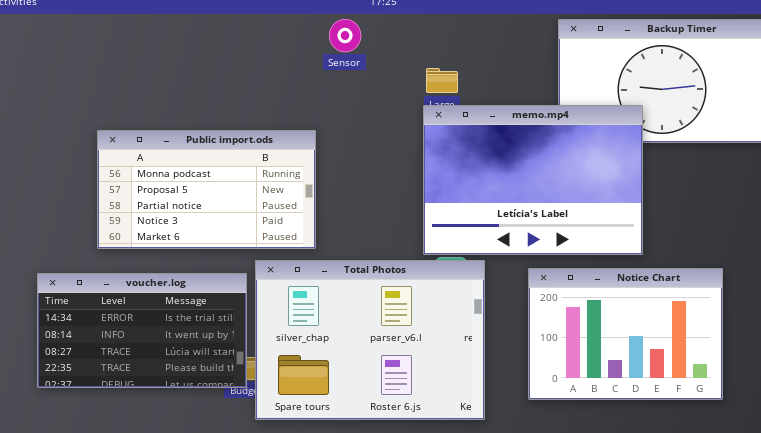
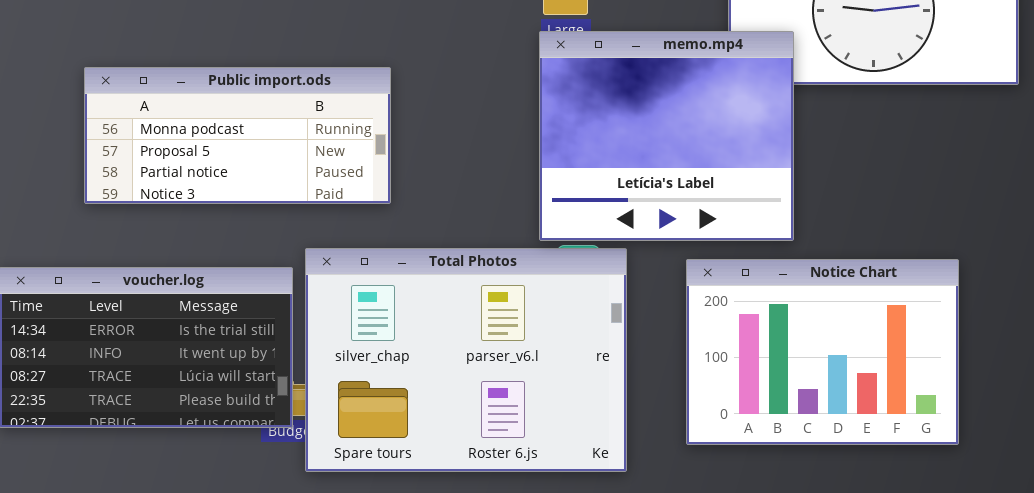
memo.mp4: [423,105,643,255] -> [539,31,794,241], resized
Public import.ods: [97,130,316,249] -> [84,67,391,204], resized

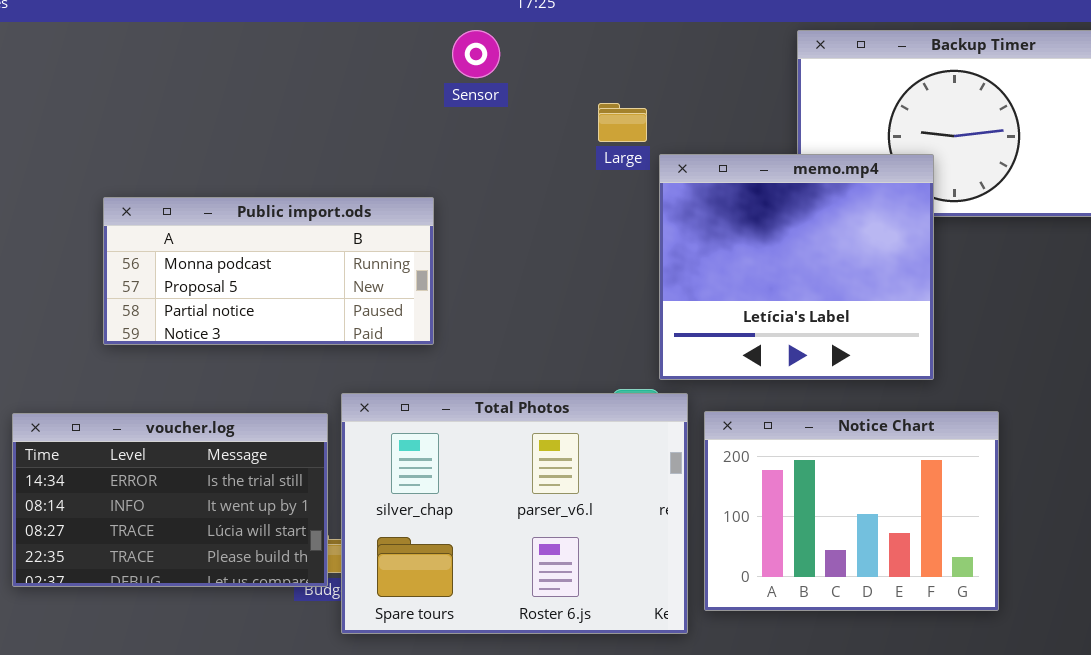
memo.mp4: [539,31,794,241] -> [659,154,934,380], moved
Notice Chart: [686,259,959,445] -> [704,411,999,611], moved

